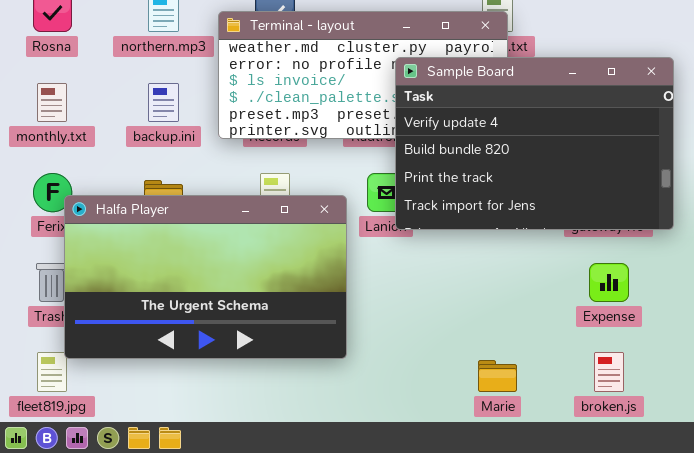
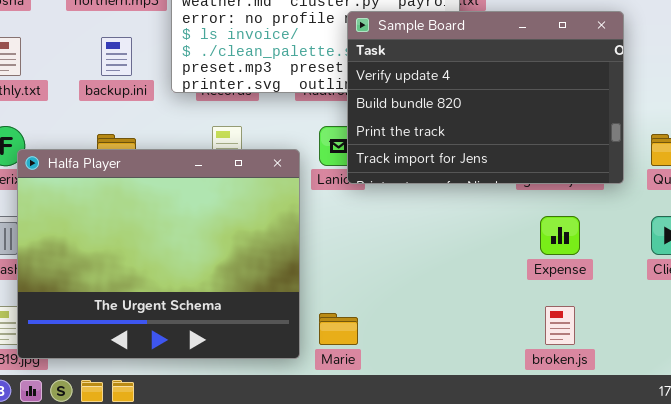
Halfa Player: [64,195,347,359] -> [17,149,300,359], resized
Marie: [478,360,517,392] -> [319,313,358,345], moved

